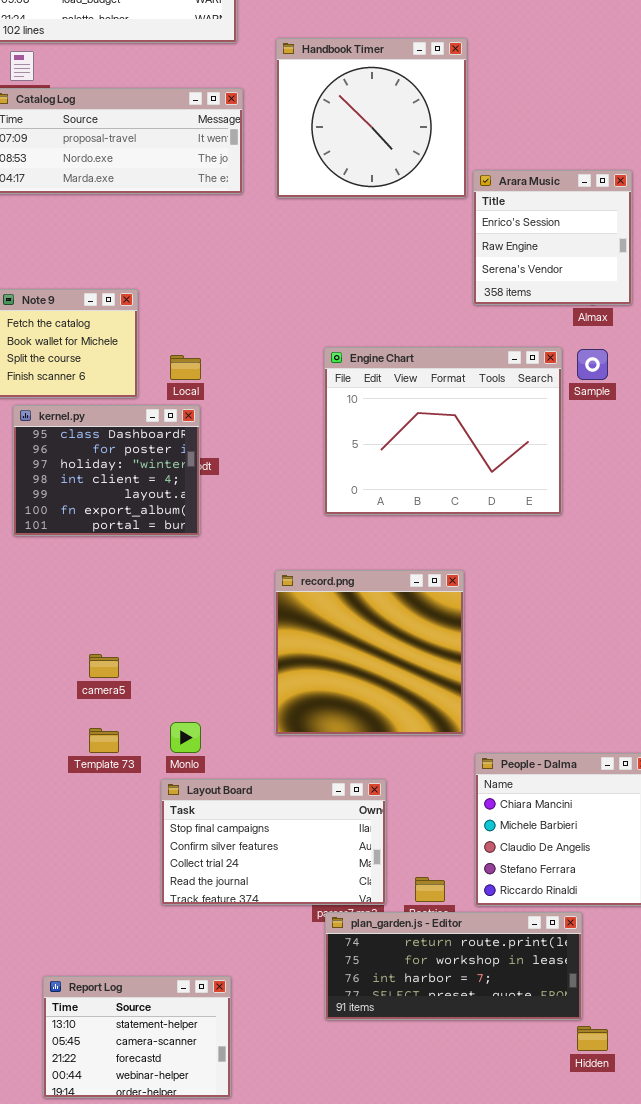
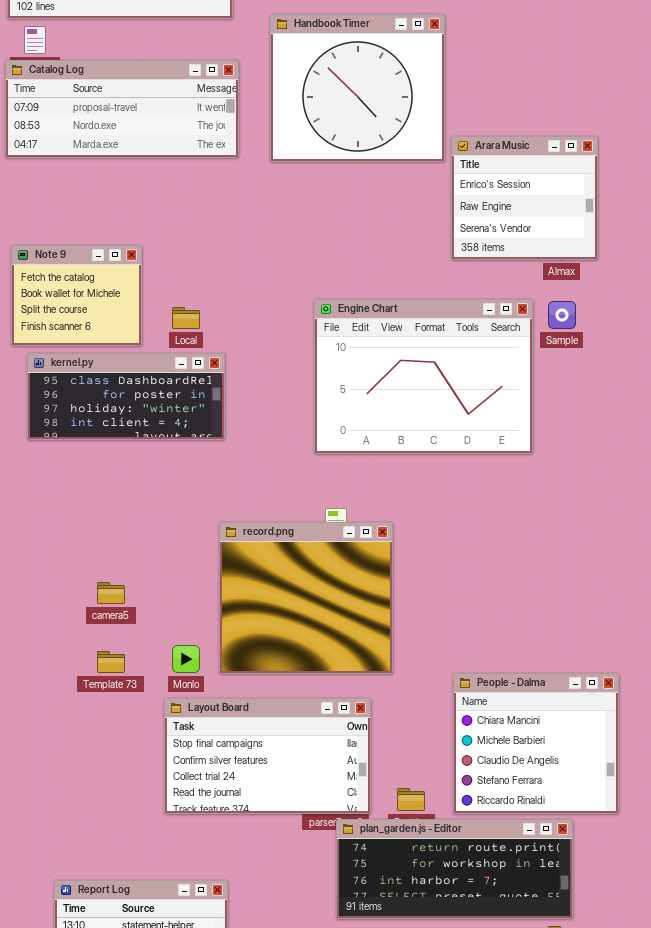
kernel.py: [13,405,200,536] -> [27,353,225,440], resized
record.png: [275,570,464,735] -> [219,522,393,674], moved
plan_garden.js - Editor: [325,912,582,1020] -> [336,819,573,919], moved

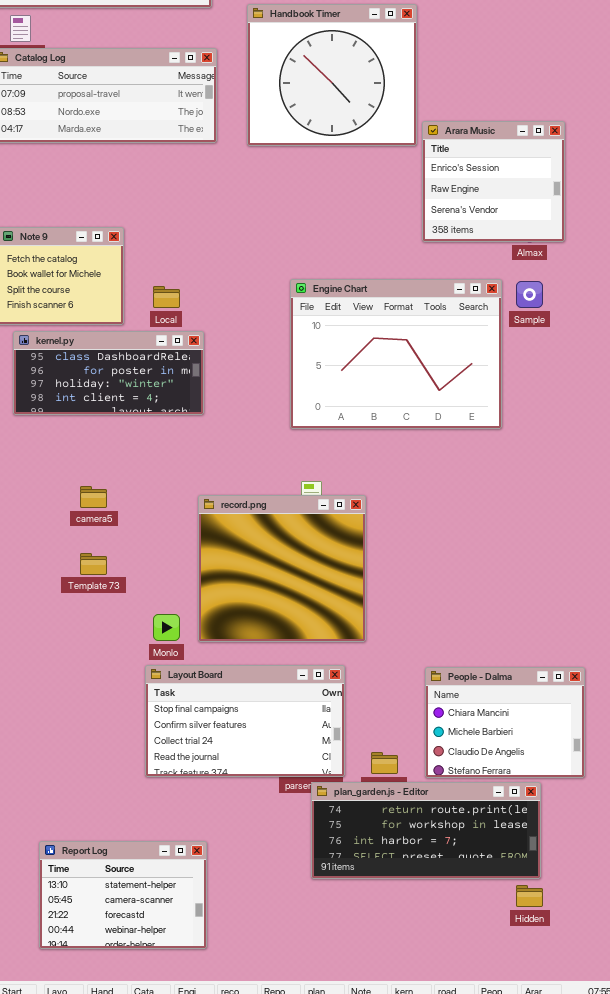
camera5: [97,582,125,604] -> [80,486,107,508], moved
Template 73: [97,651,125,673] -> [80,553,107,575], moved
People - Dalma: [453,673,619,814] -> [425,667,585,778], resized

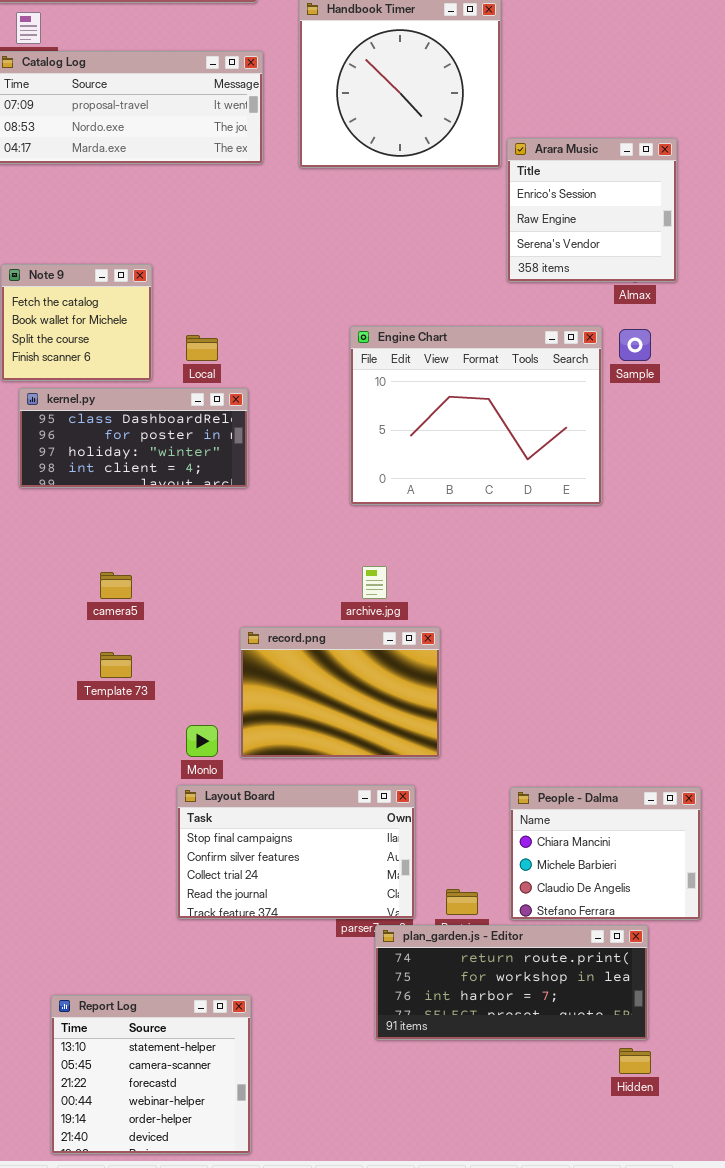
record.png: [198,495,366,642] -> [240,627,440,758], resized
Report Log: [39,841,207,949] -> [51,995,251,1154], resized

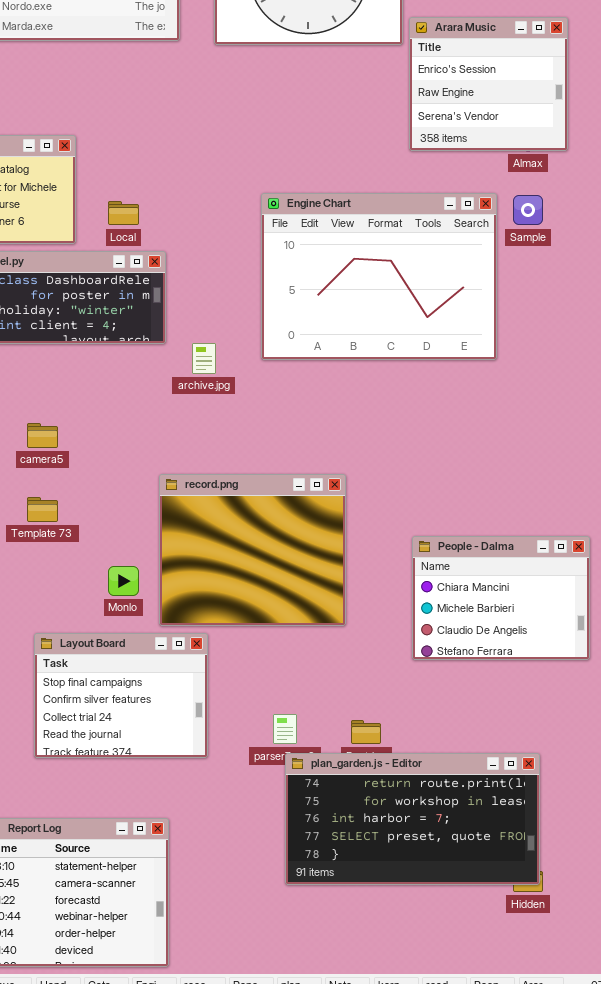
archive.jpg: [362,566,387,599] -> [192,343,216,374], moved
record.png: [240,627,440,758] -> [159,474,346,626], resized
Layout Board: [177,785,415,919] -> [34,633,208,758], moved, resized
People - Dalma: [510,787,701,920] -> [412,536,590,660], moved
plan_garden.js - Editor: [375,925,648,1040] -> [285,753,540,885], resized

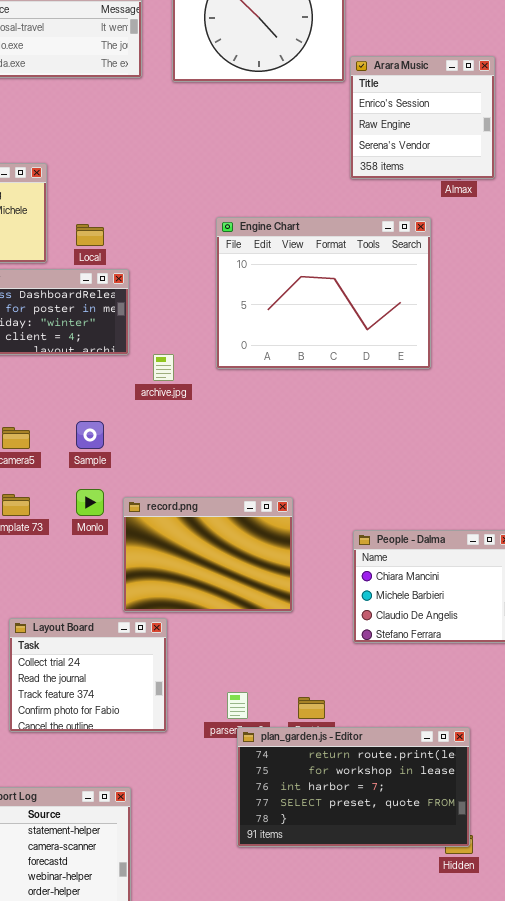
Sample: [513,195,543,225] -> [76,421,104,449], moved
record.png: [159,474,346,626] -> [123,497,293,612], resized
Monlo: [108,566,139,596] -> [76,489,104,516], moved
Layout Board: [34,633,208,758] -> [9,618,167,732], scrolled down 2 rows

